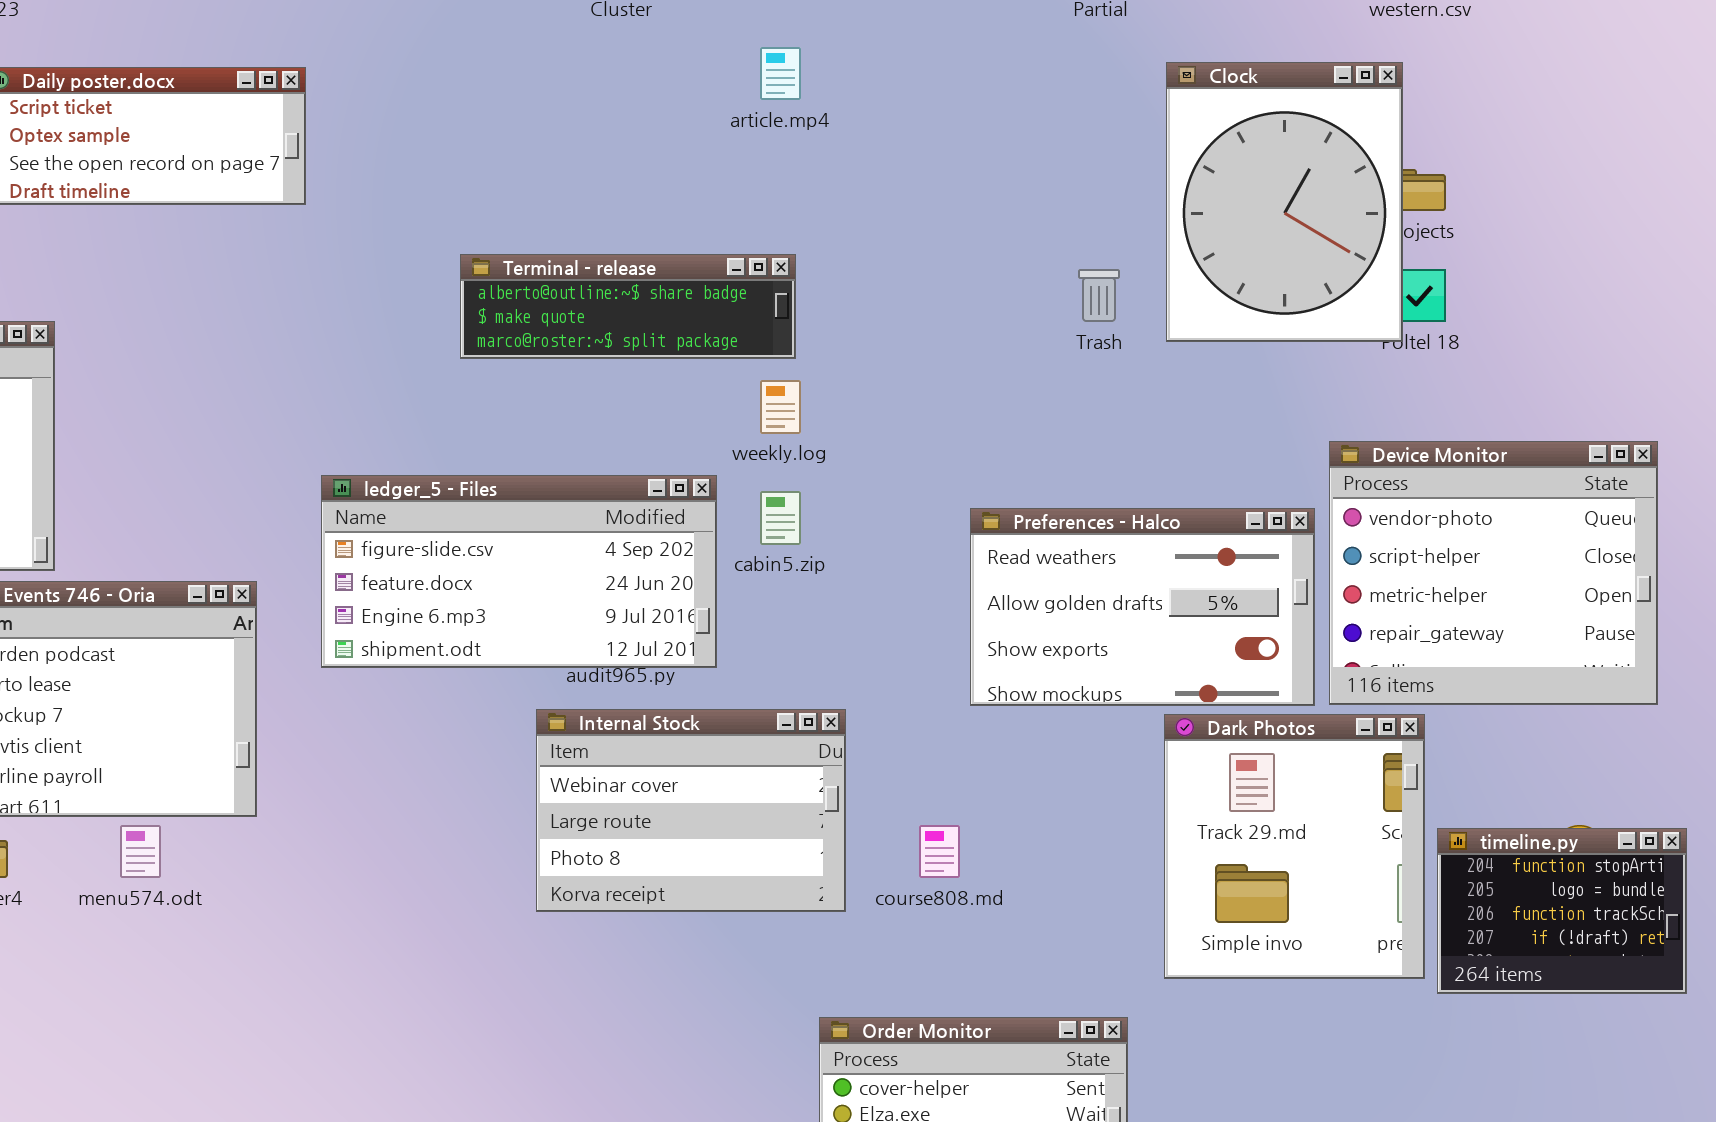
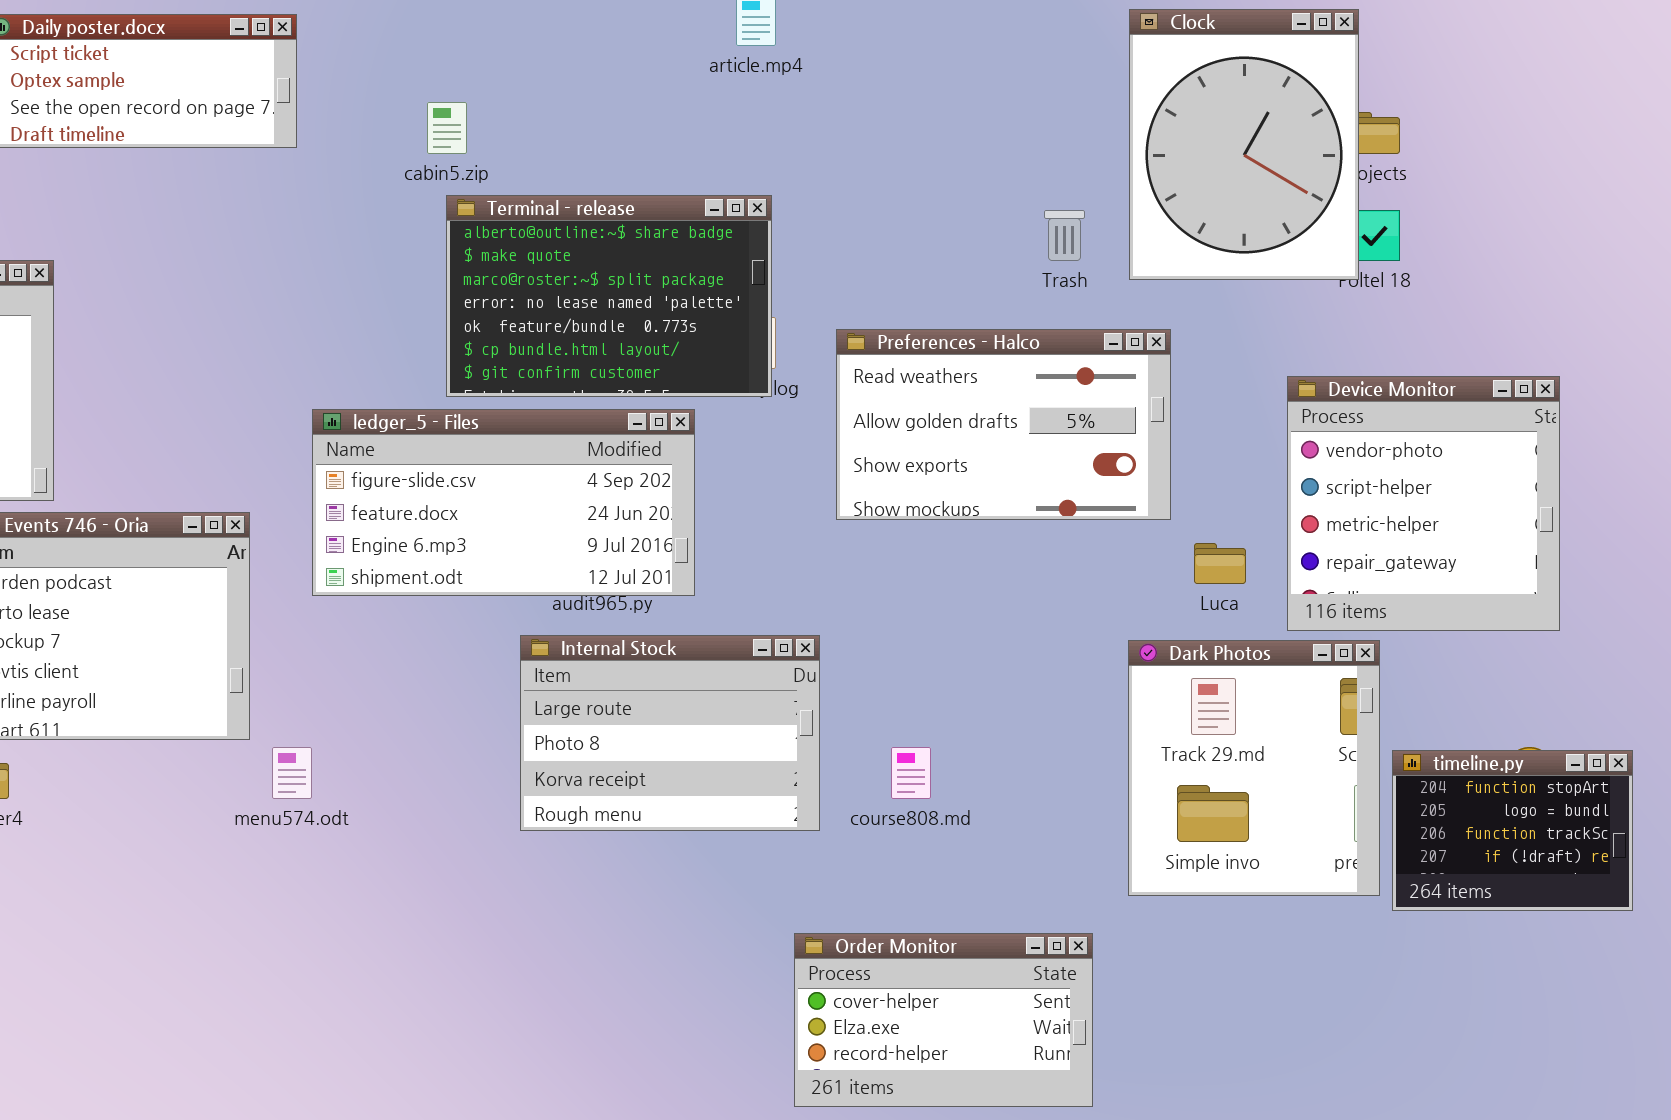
Terminal - release: [460,254,796,359] -> [446,195,772,397], resized
Device Monitor: [1329,441,1658,705] -> [1287,376,1560,631], resized
cabin5.zip: [760,491,801,545] -> [427,102,467,154], moved
Preferences - Halco: [970,508,1315,706] -> [836,329,1171,520], moved
Internal Stock: [536,709,846,912] -> [520,635,820,831], scrolled down 1 row
menu574.odt: [120,825,161,878] -> [272,747,312,799], moved

